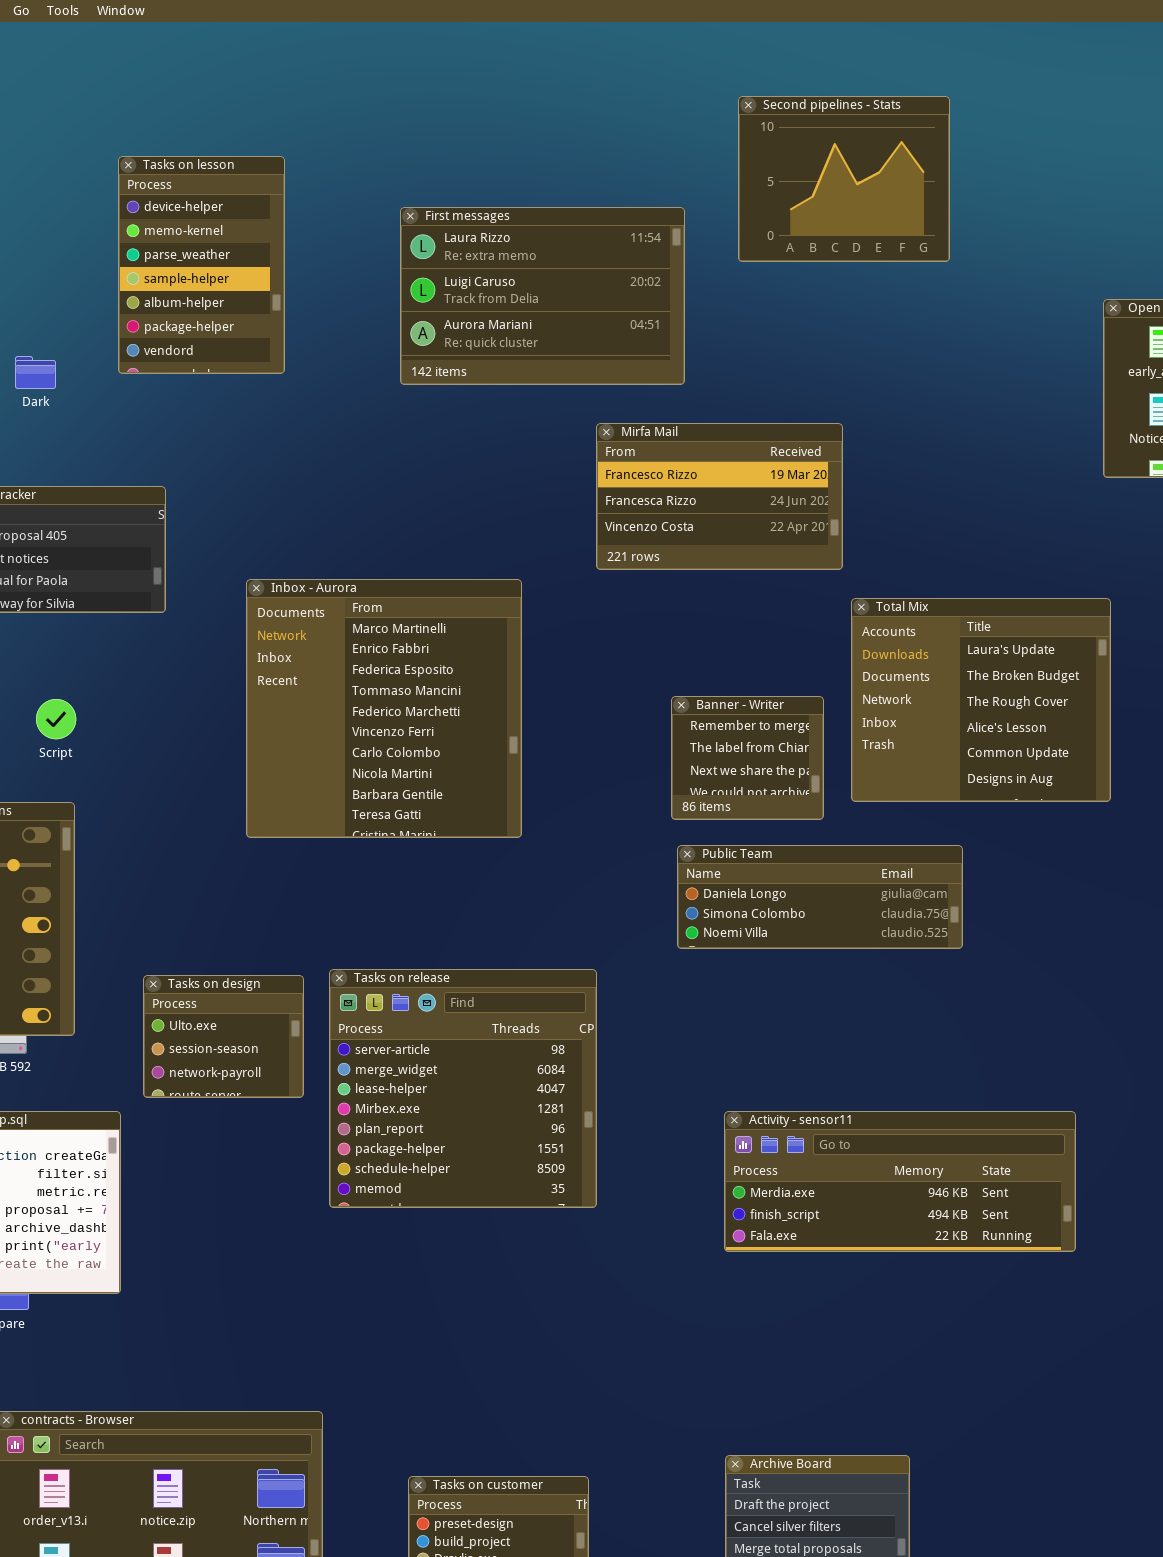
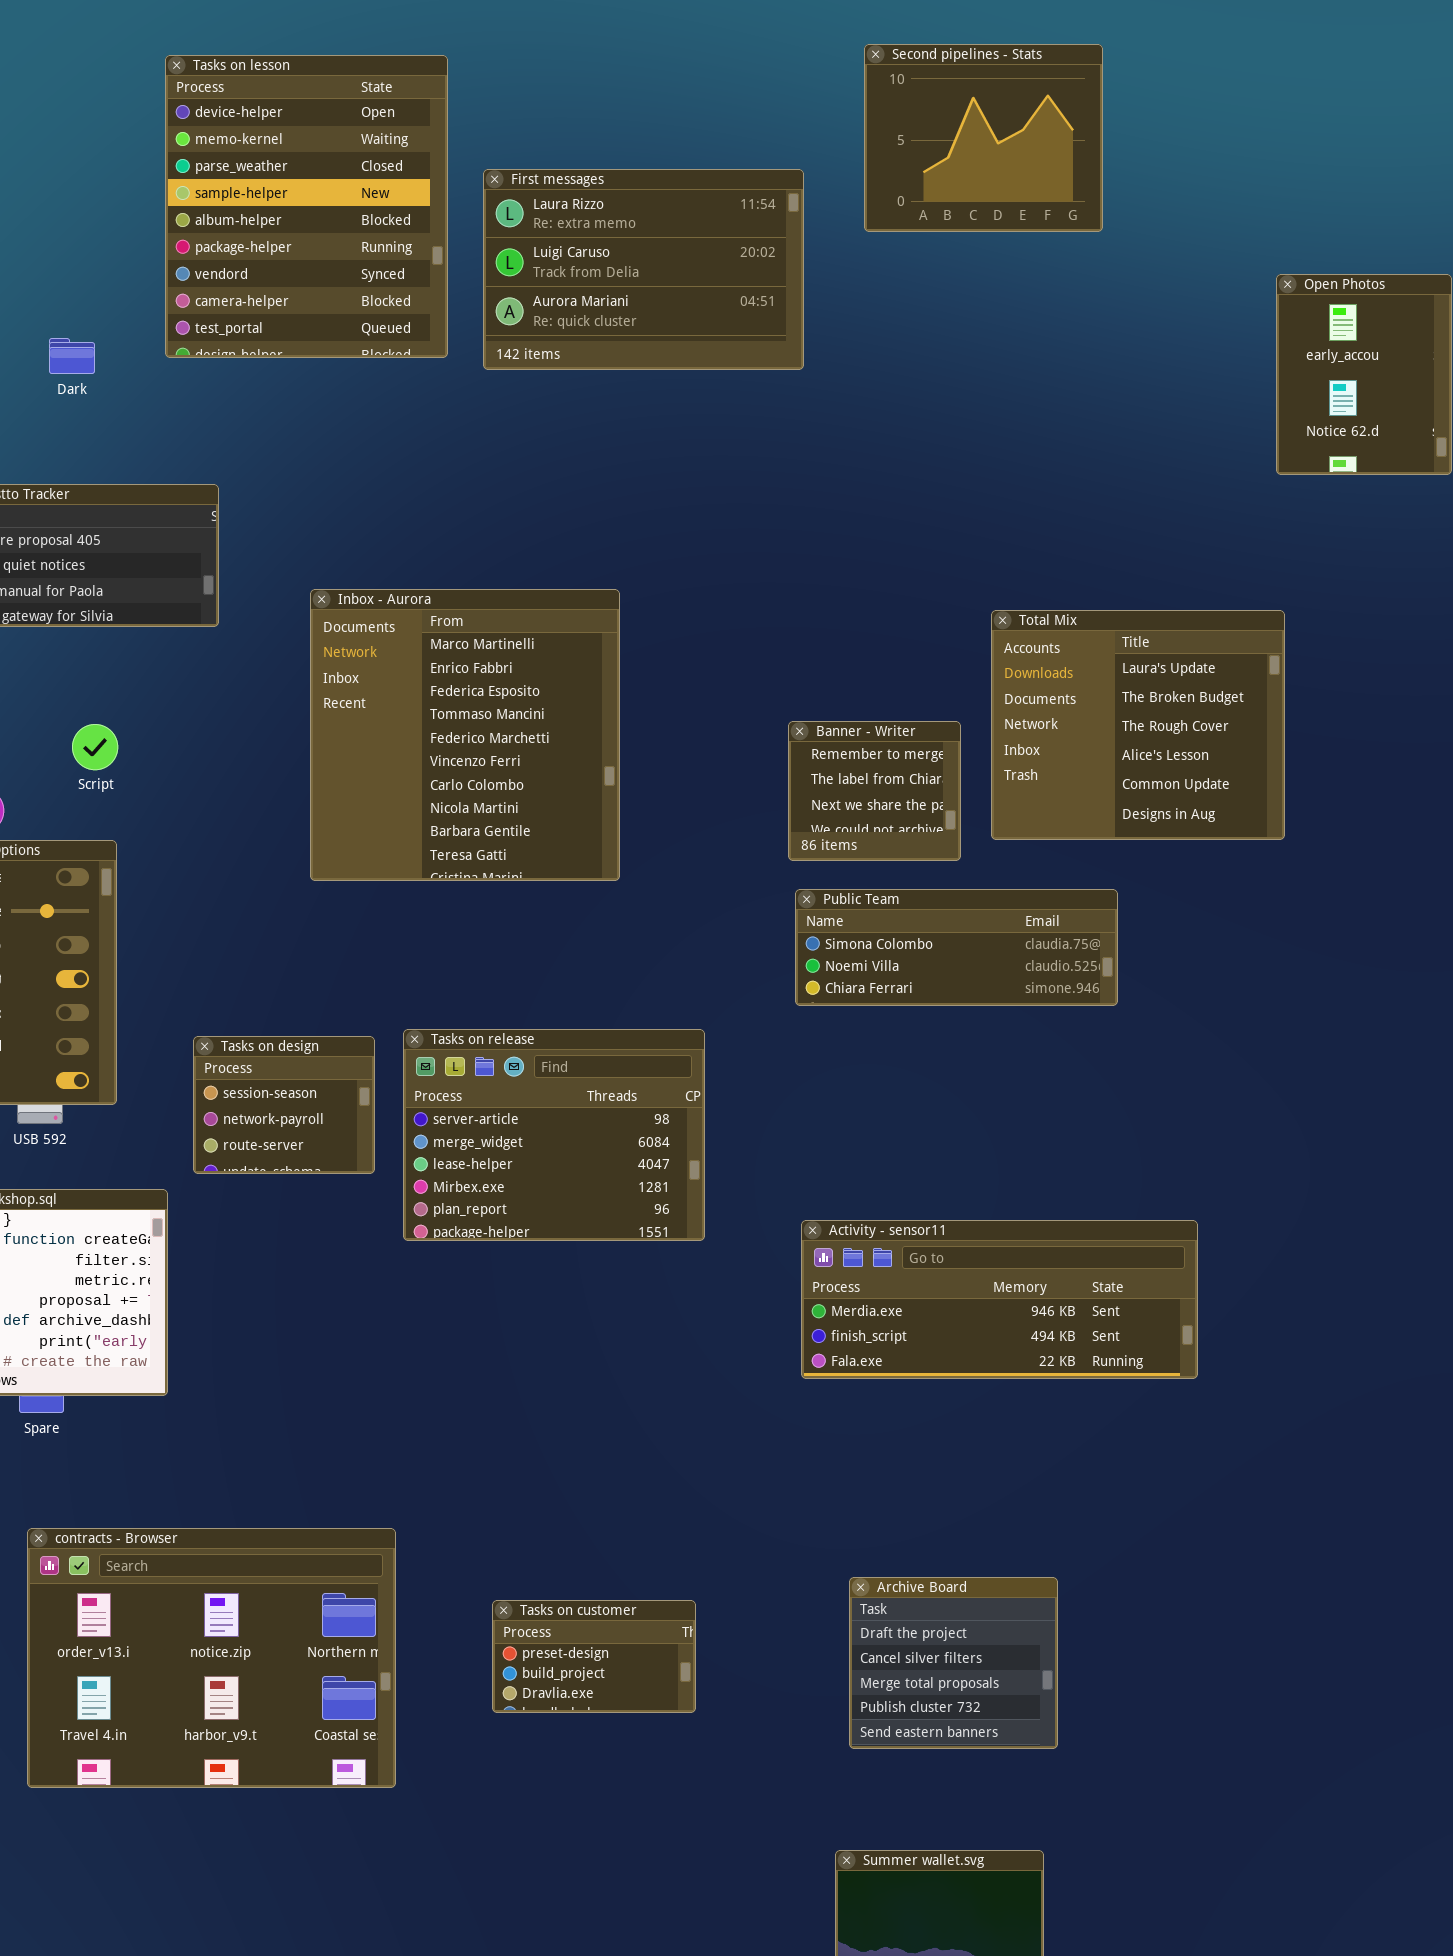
Tasks on lesson: [118,156,285,374] -> [165,55,448,358], resized
Mirfa Mail: [596,423,843,570] -> none, closed
Public Team: [677,845,963,949] -> [795,889,1118,1006], scrolled down 1 row
Tasks on release: [329,969,597,1208] -> [403,1029,705,1241], resized
Tasks on design: [143,975,304,1098] -> [193,1036,375,1174], scrolled down 1 row
Activity - sensor11: [724,1111,1076,1252] -> [801,1220,1198,1379], moved

